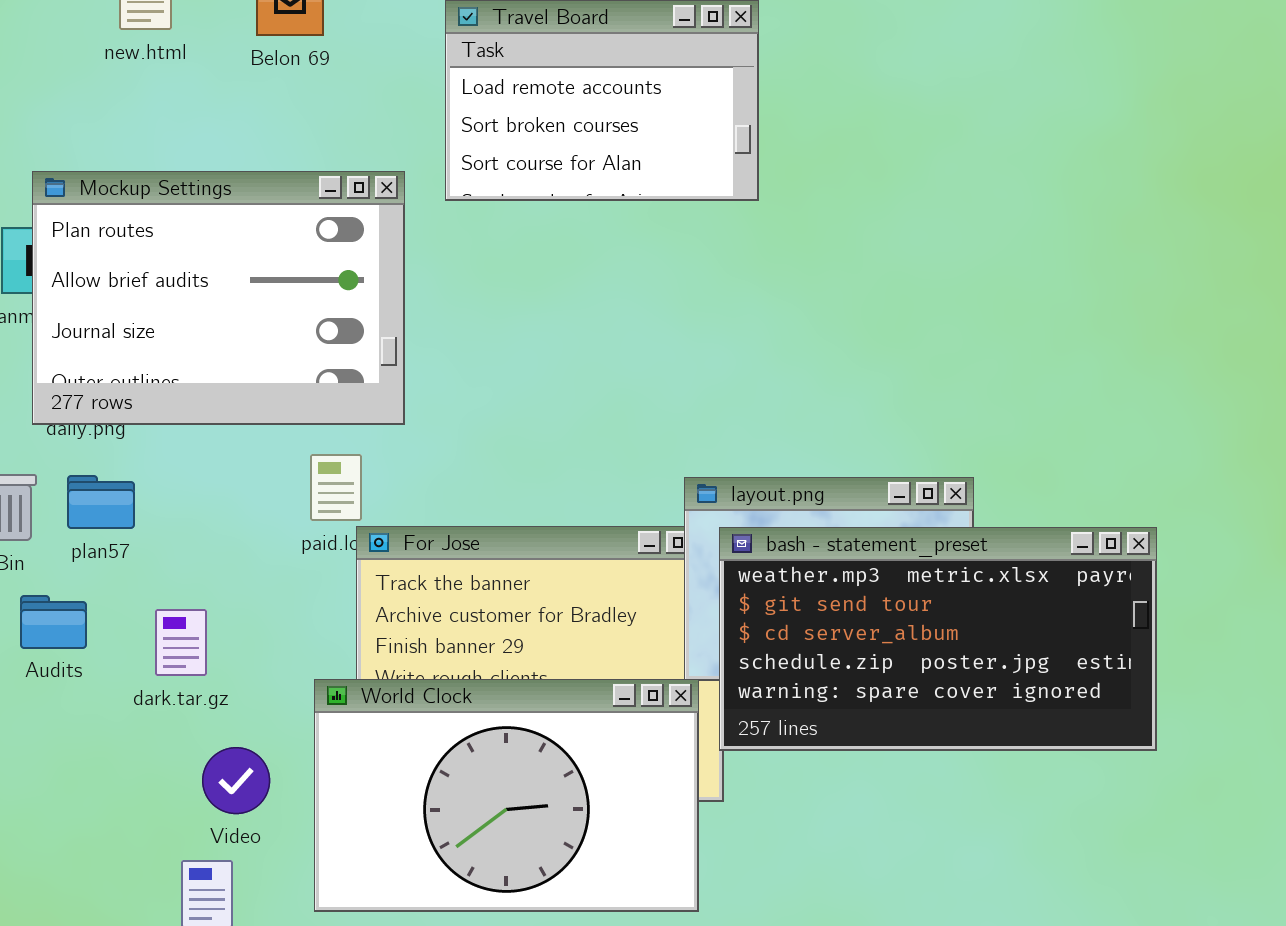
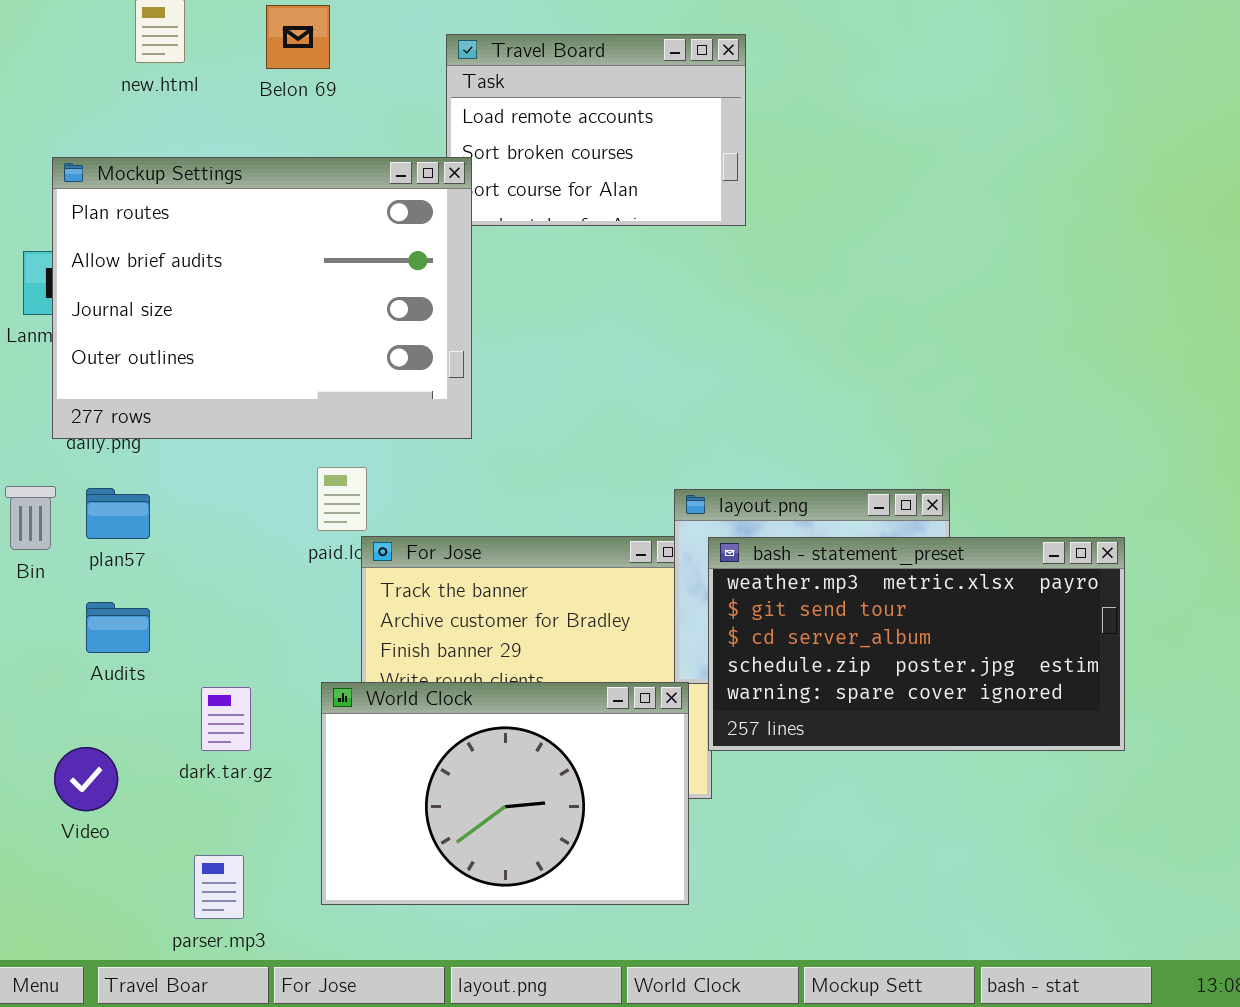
Mockup Settings: [32,171,405,425] -> [52,157,472,439], resized
Audits: [20,595,87,649] -> [86,602,150,653], moved
dark.tar.gz: [155,609,207,676] -> [201,687,251,751], moved
Video: [202,747,270,814] -> [54,747,118,811], moved

